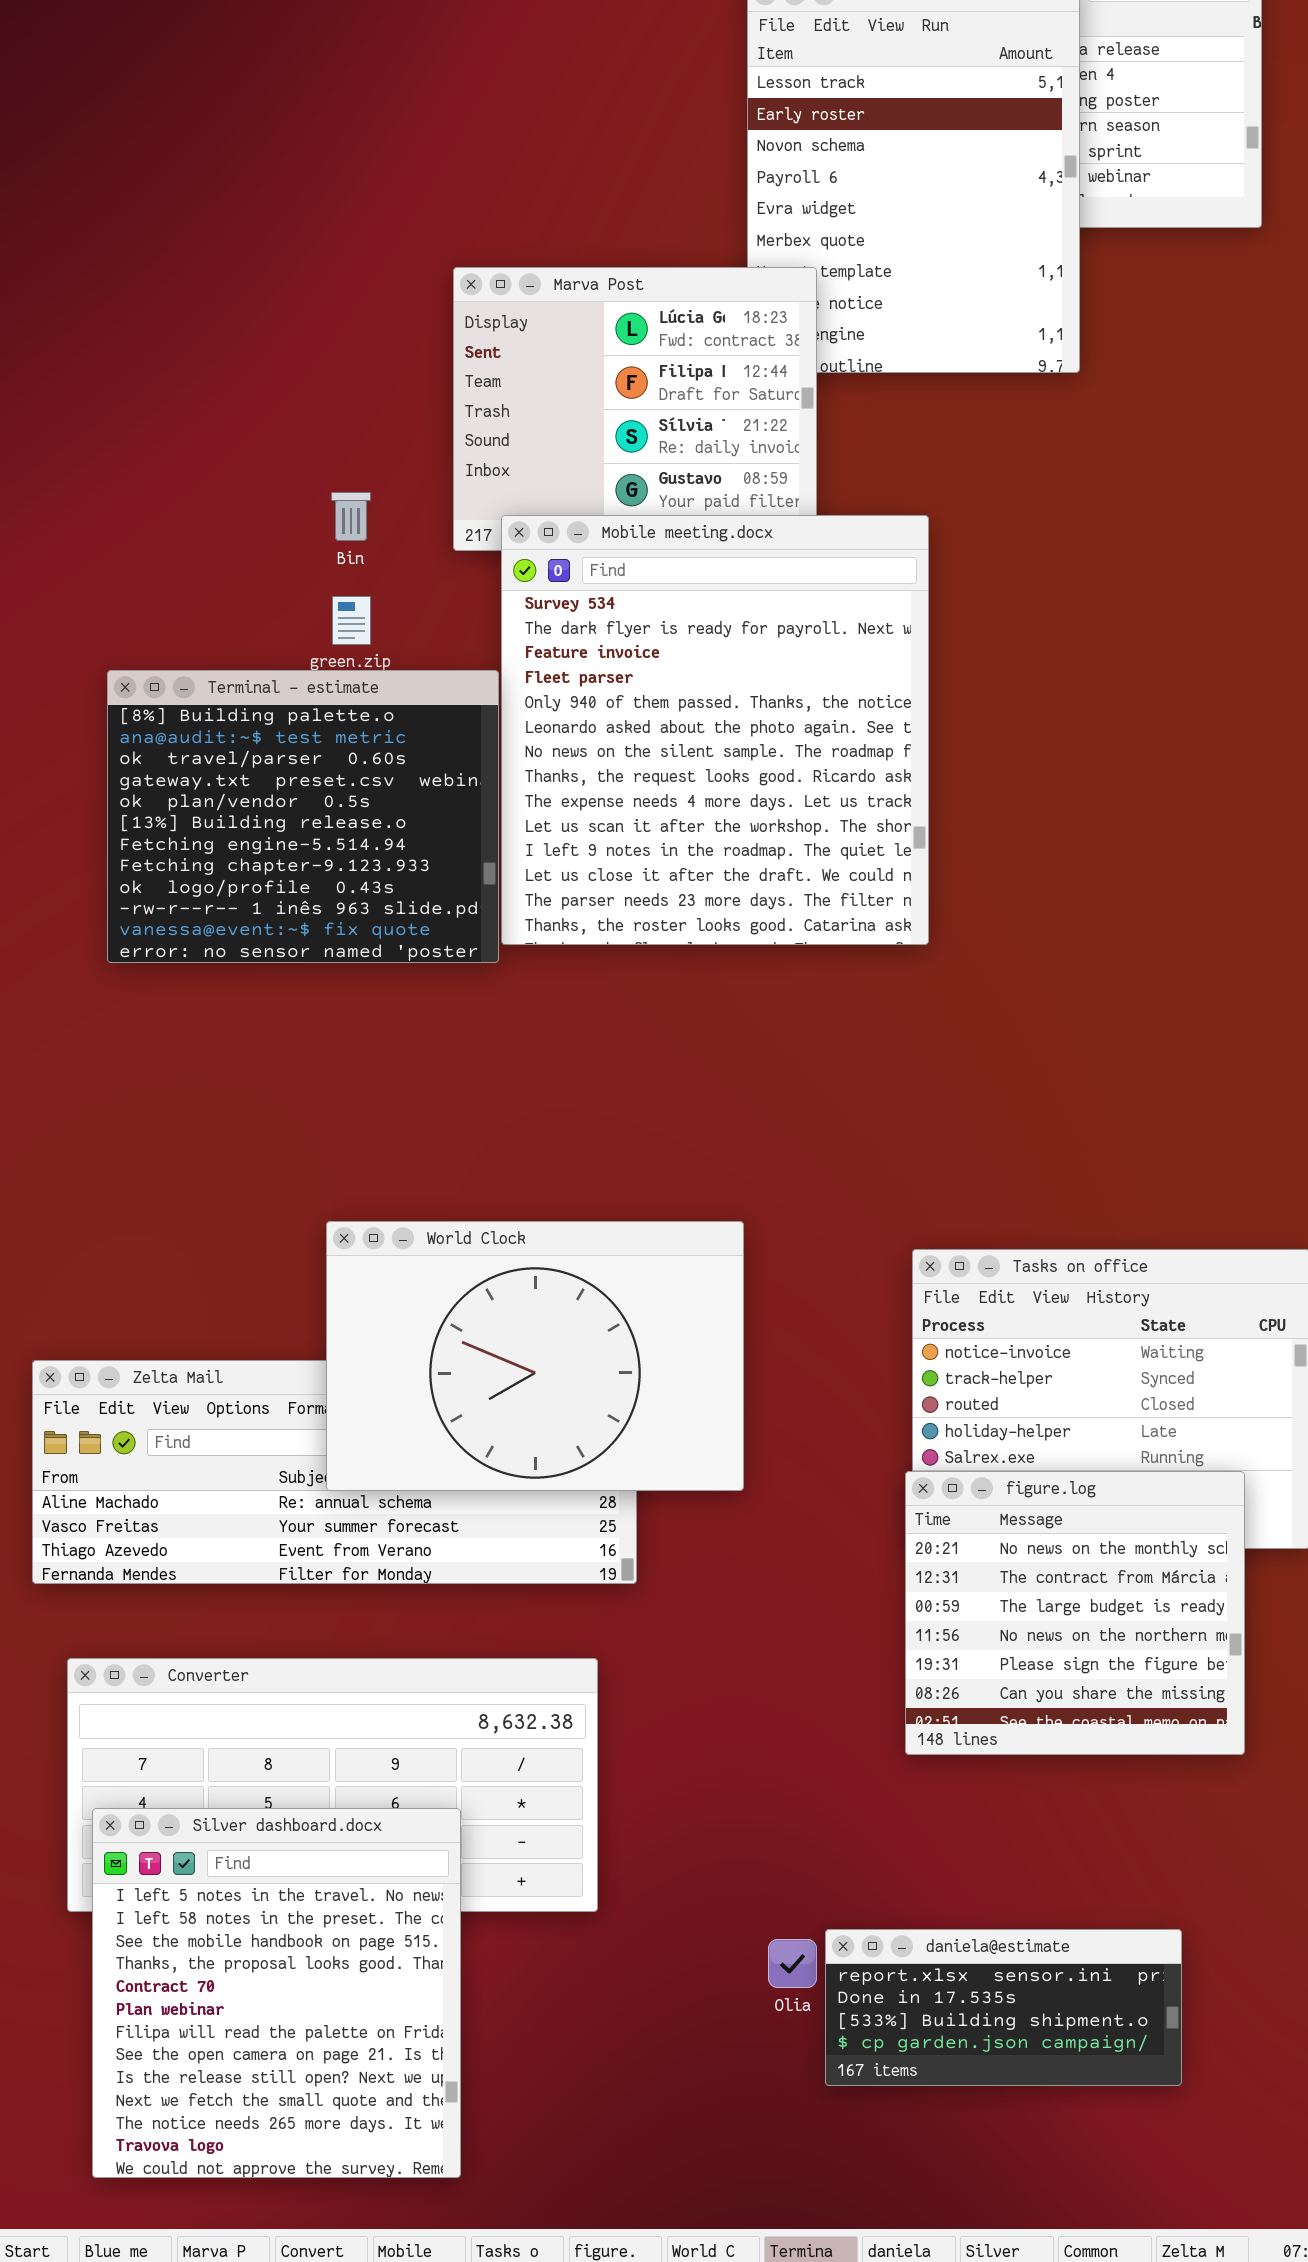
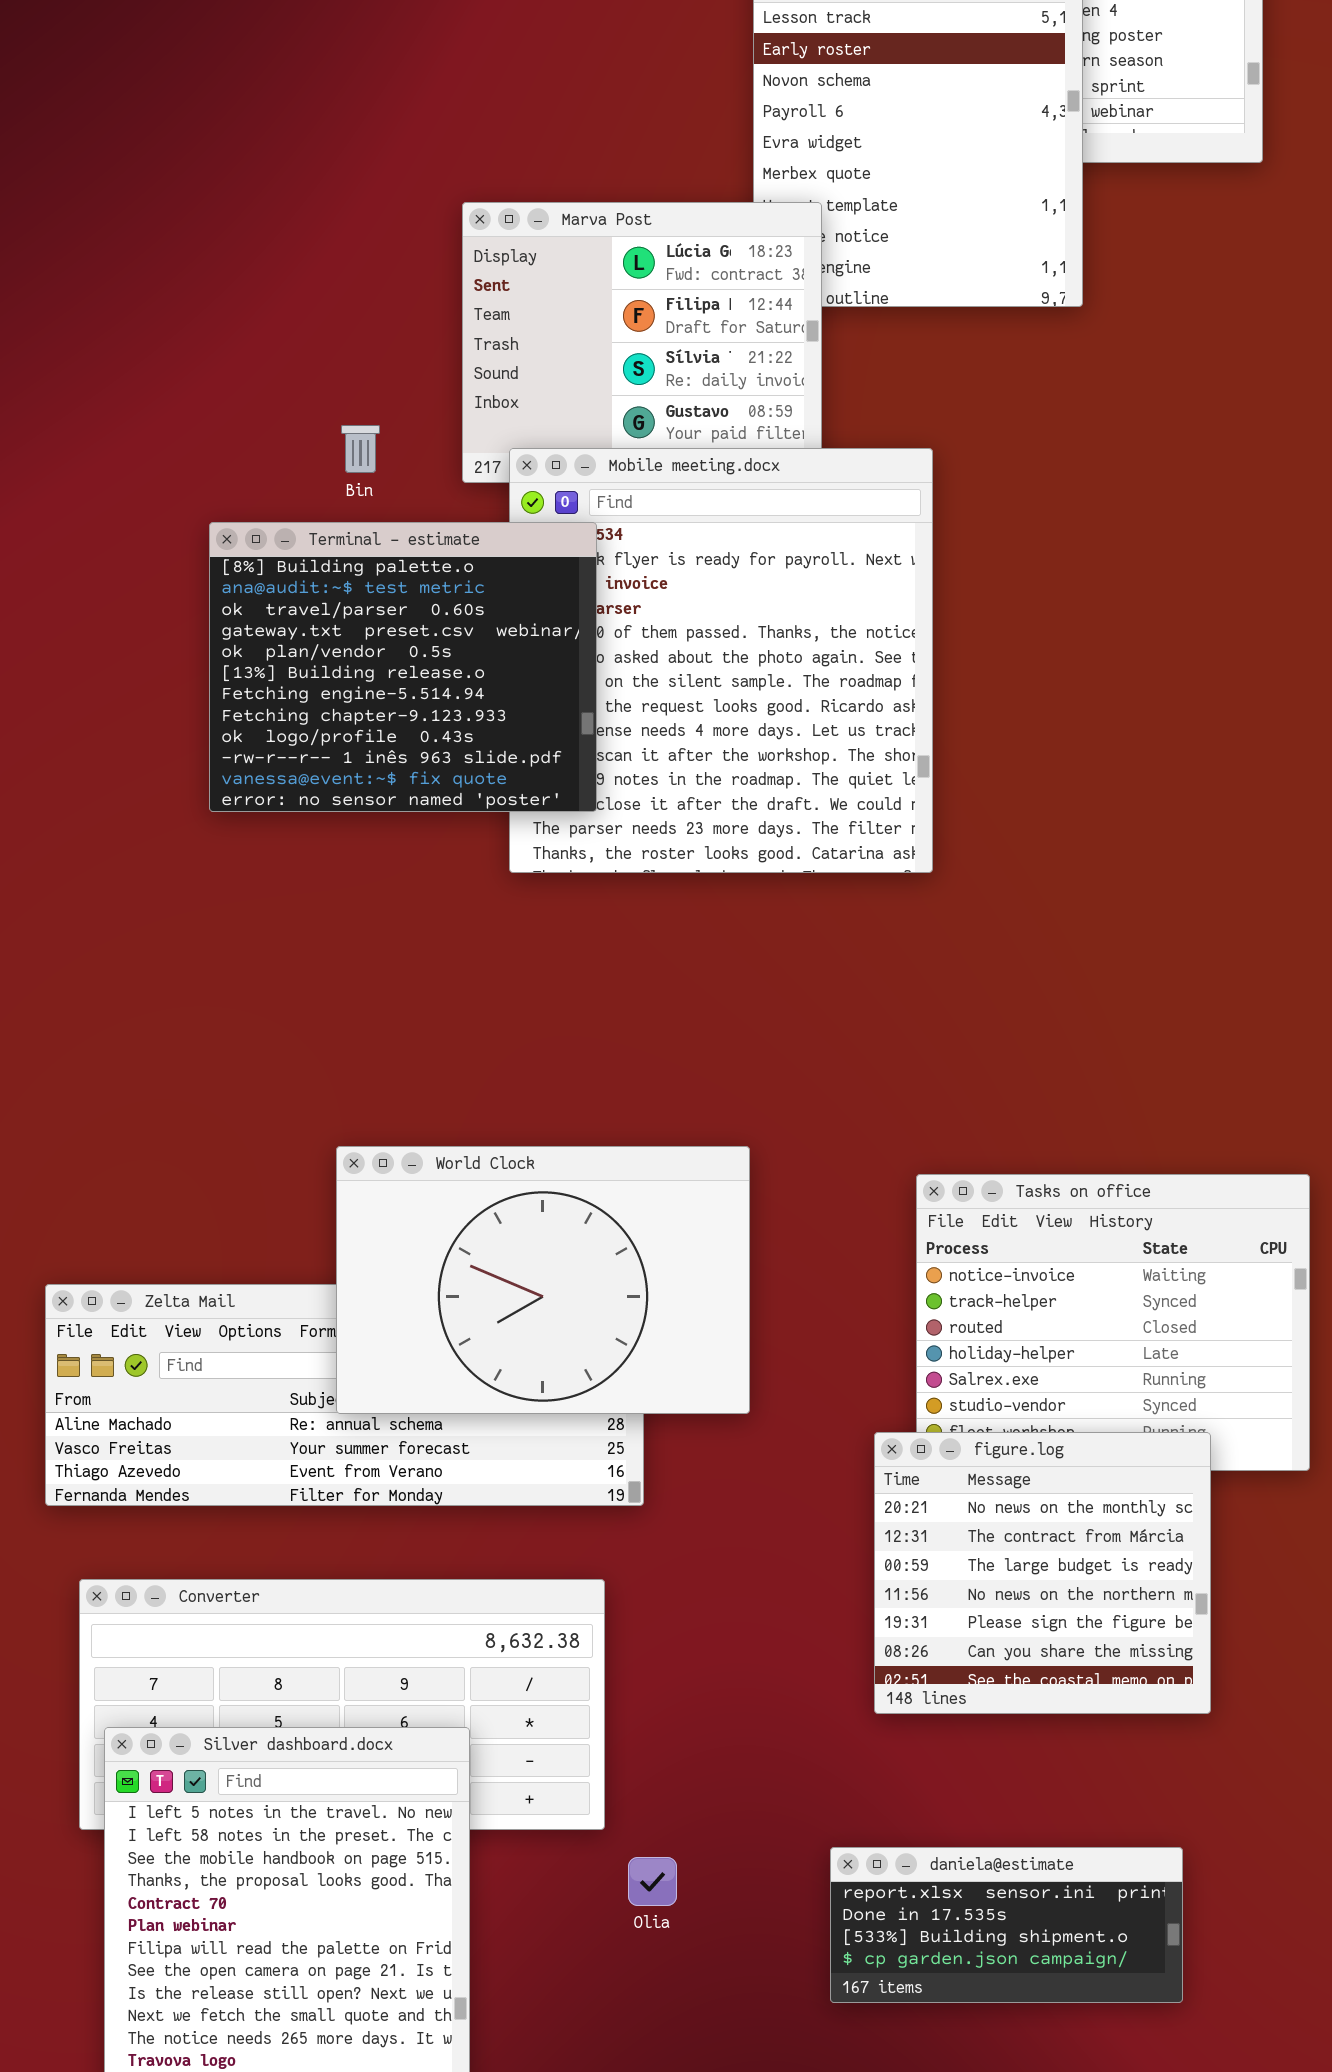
Terminal - estimate: [107,670,499,963] -> [209,522,597,812], moved
figure.log: [905,1471,1245,1755] -> [874,1432,1211,1714], moved
Olia: [768,1939,817,1988] -> [628,1857,677,1906], moved

